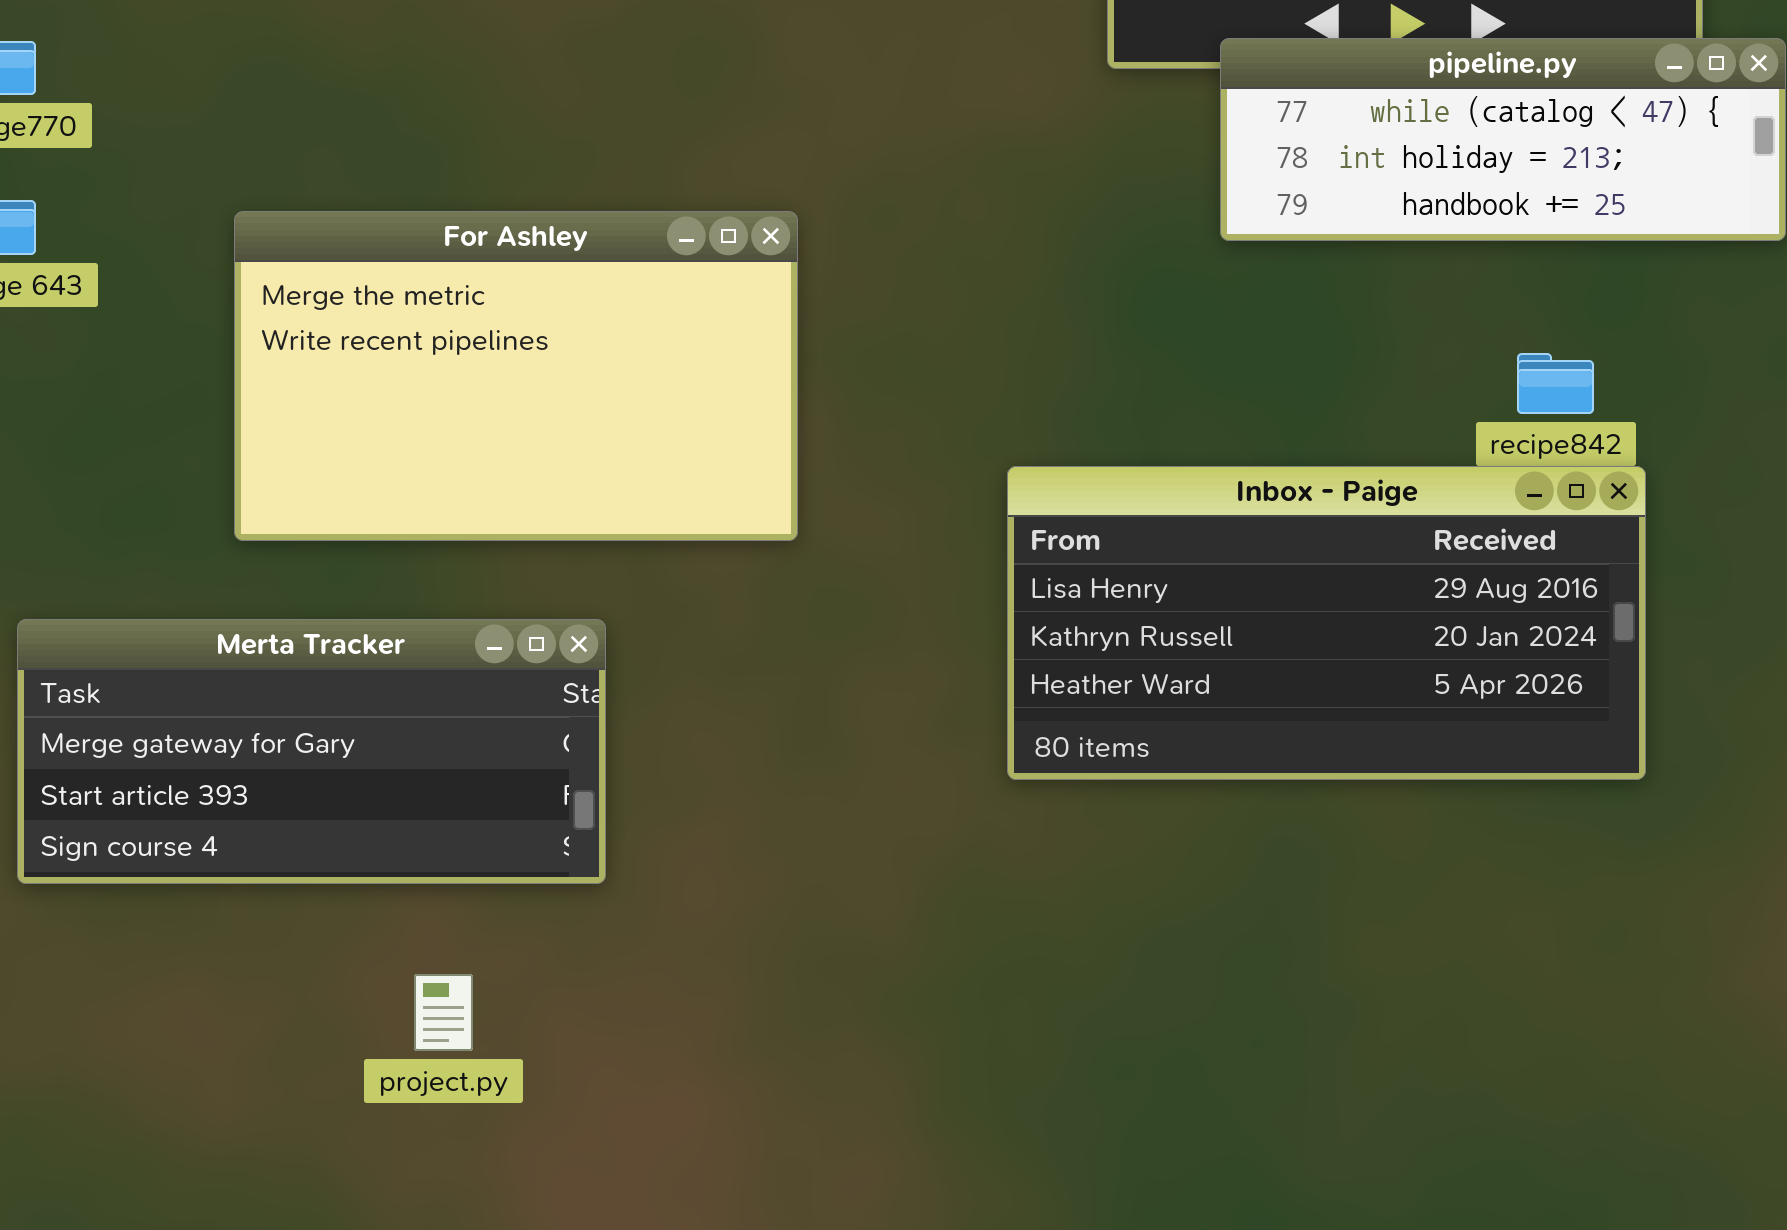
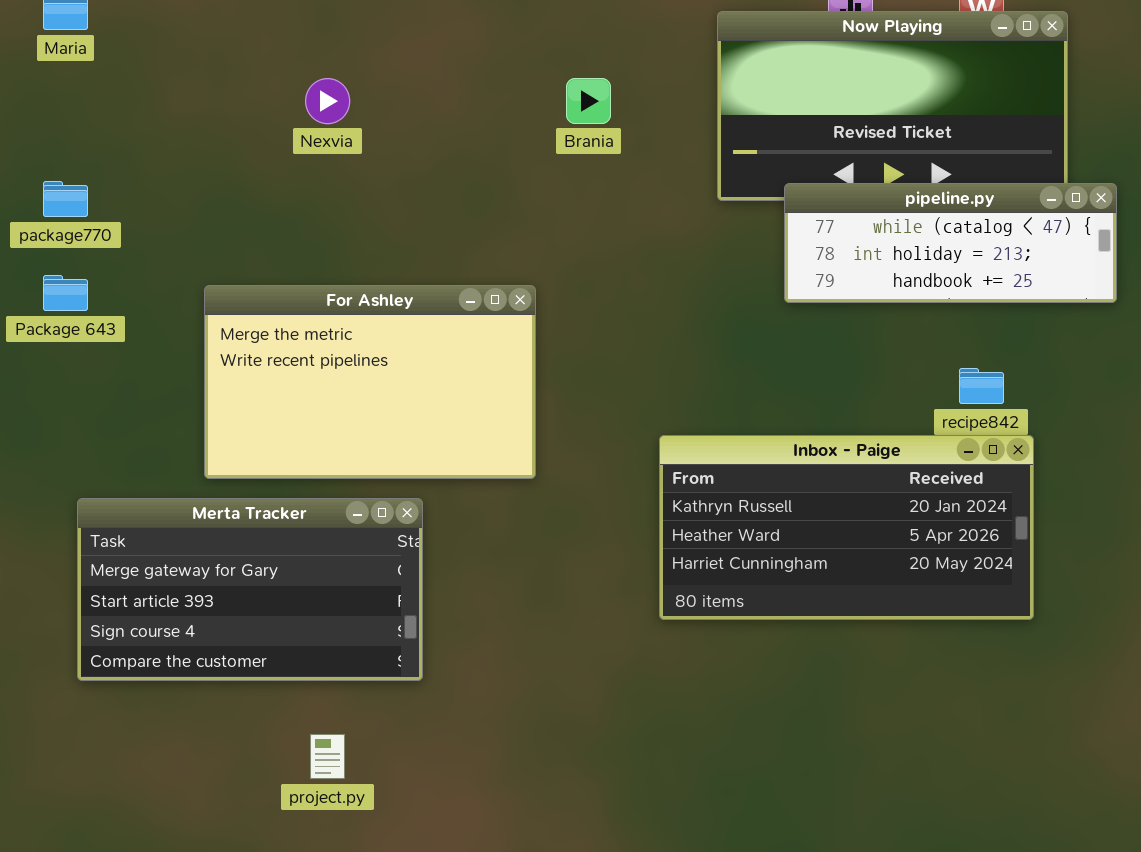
Inbox - Paige: [1007,466,1646,780] -> [659,435,1034,620], scrolled down 1 row
Merta Tracker: [17,619,606,884] -> [77,498,423,681], resized

